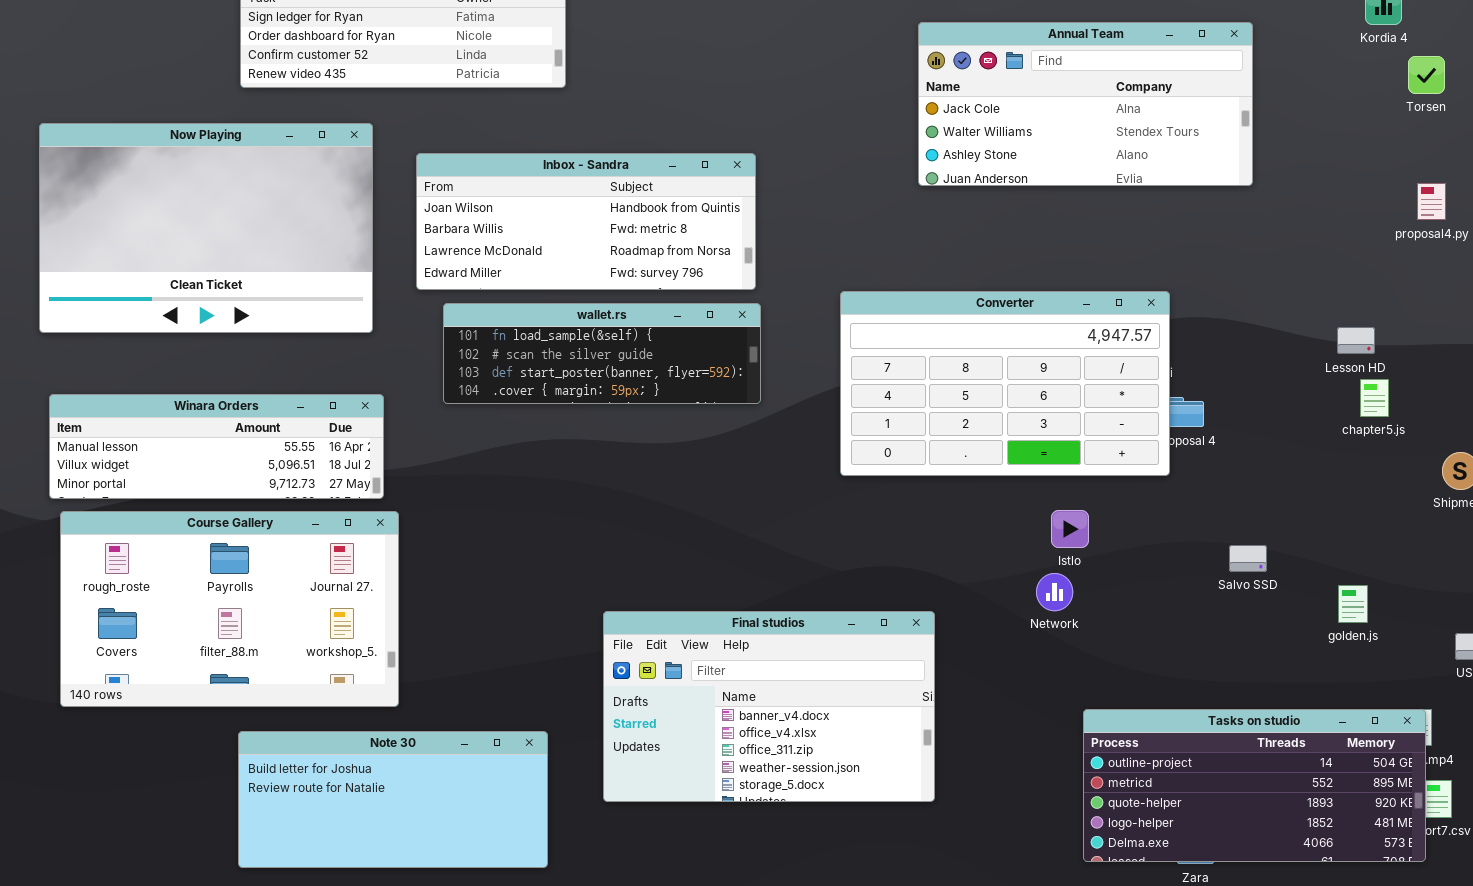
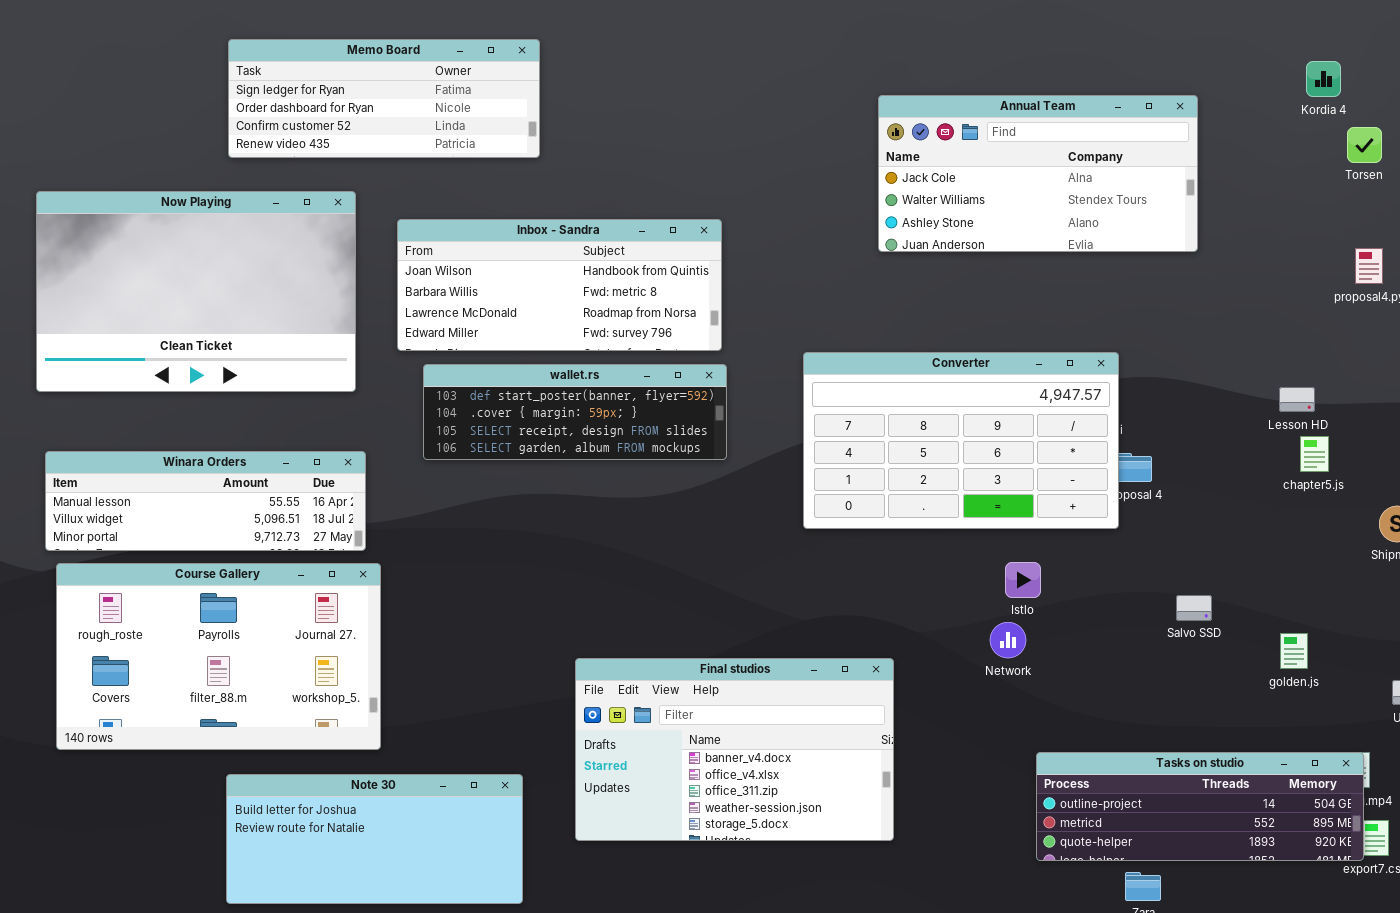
wallet.rs: [443,303,761,404] -> [423,364,727,460], scrolled down 2 rows
Tasks on studio: [1083,709,1426,862] -> [1036,752,1364,861], resized

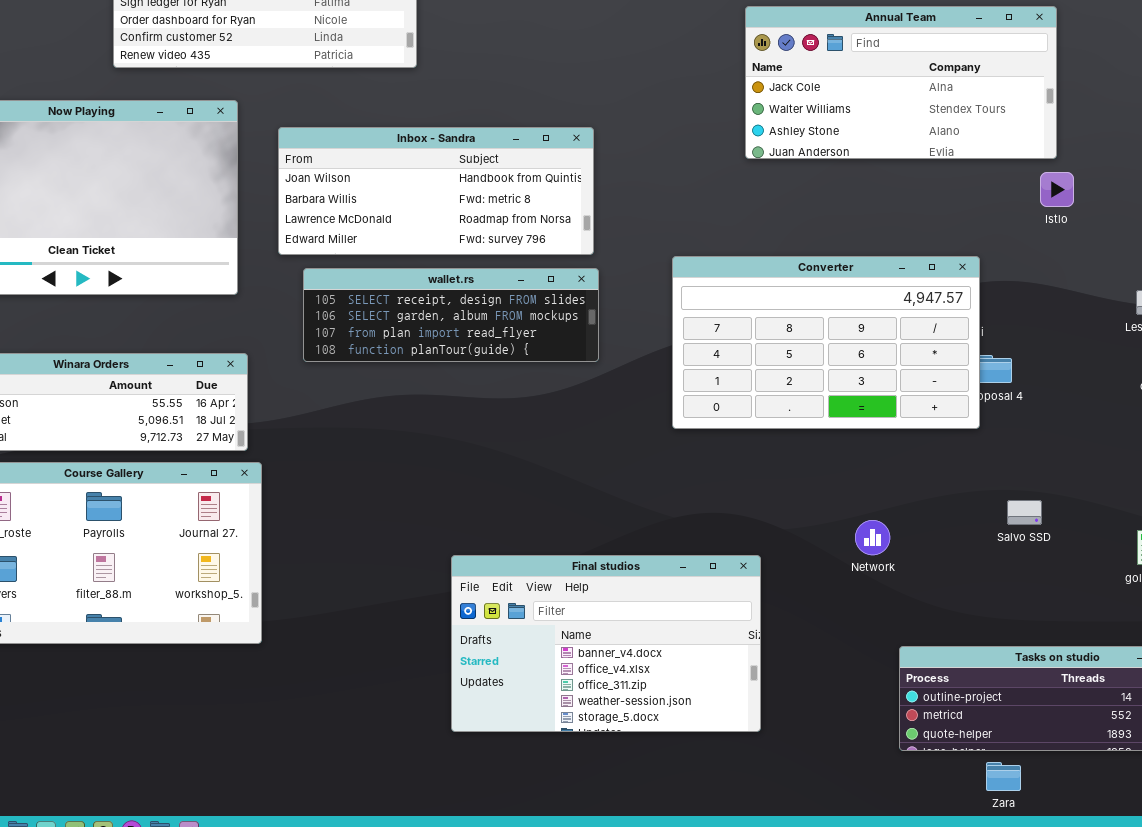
wallet.rs: [423,364,727,460] -> [303,268,599,362], scrolled down 2 rows
Istlo: [1005,562,1041,598] -> [1040,172,1074,207], moved
Salvo SSD: [1176,595,1212,621] -> [1007,500,1042,525], moved
Note 30: [226,774,523,904] -> none, closed

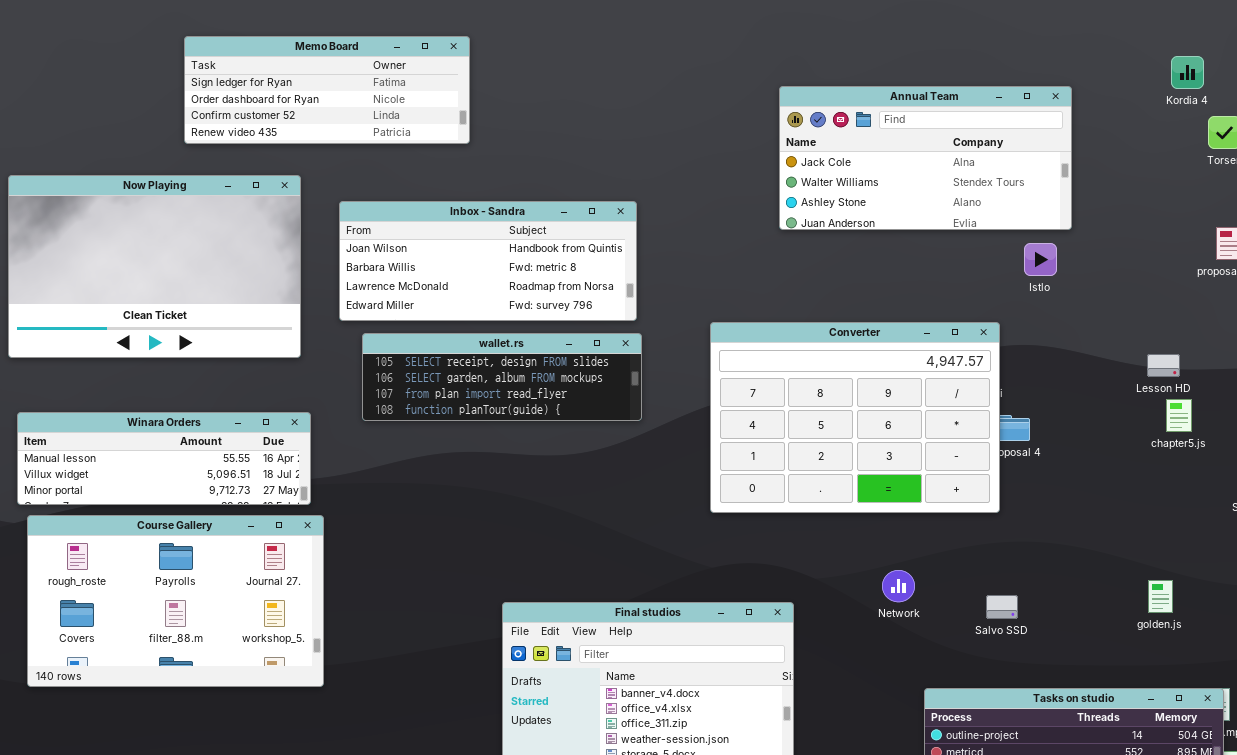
Istlo: [1040,172,1074,207] -> [1024,243,1057,276], moved
Converter: [672,256,980,429] -> [710,322,1000,513], resized
Salvo SSD: [1007,500,1042,525] -> [986,595,1018,619], moved

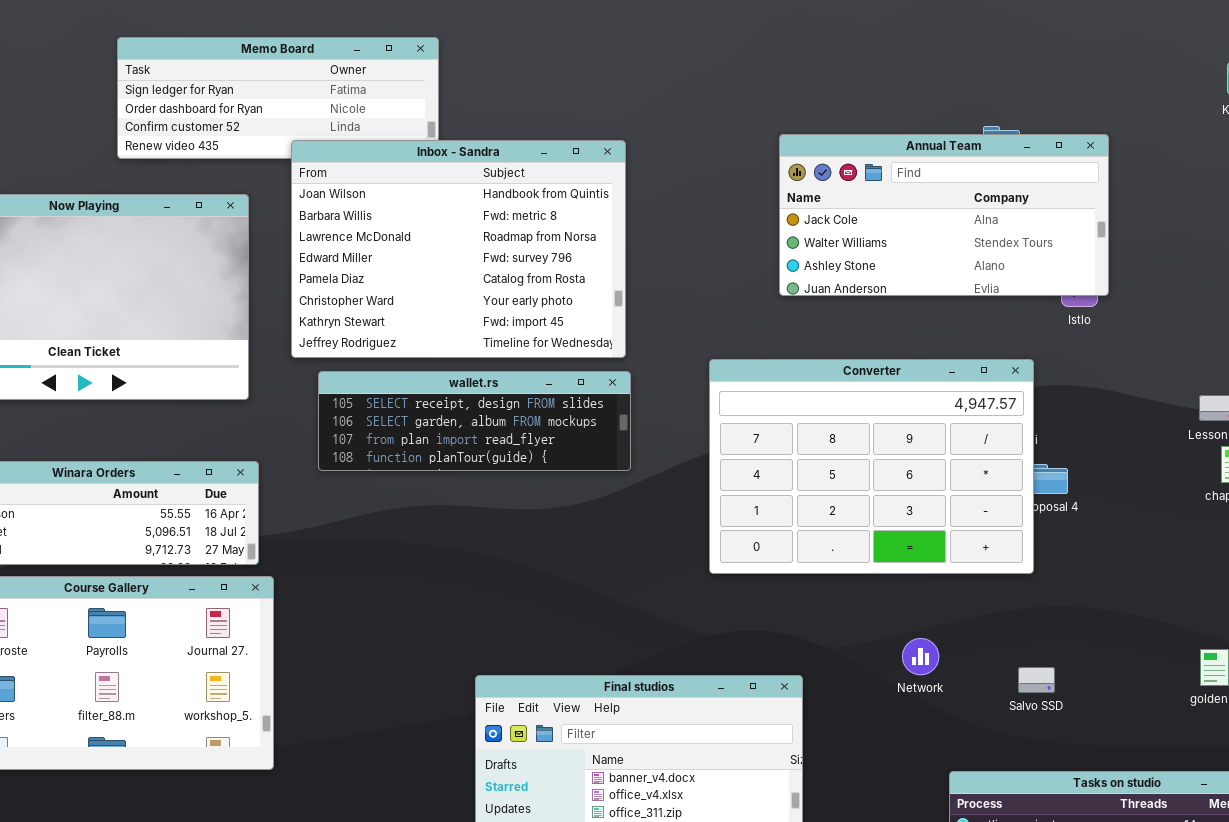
Annual Team: [779,86,1072,230] -> [779,134,1109,296], moved
Inbox - Sandra: [339,201,637,321] -> [291,140,626,358], resized

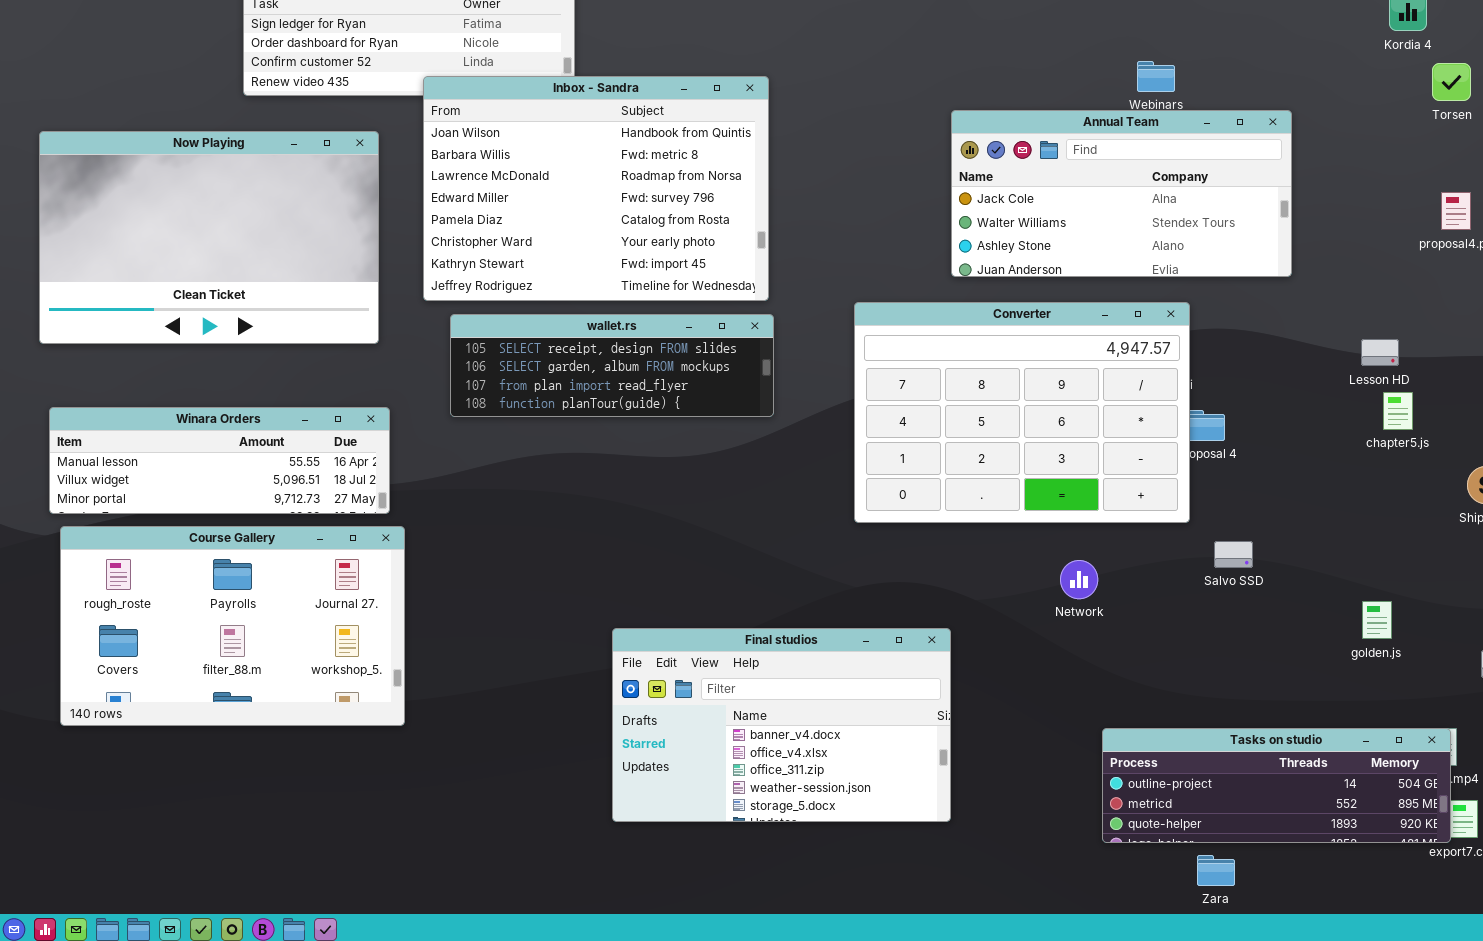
Annual Team: [779,134,1109,296] -> [951,110,1292,277], moved
Network: [902,638,939,675] -> [1060,560,1098,599], moved
Salvo SSD: [1018,667,1055,693] -> [1214,541,1253,568], moved

